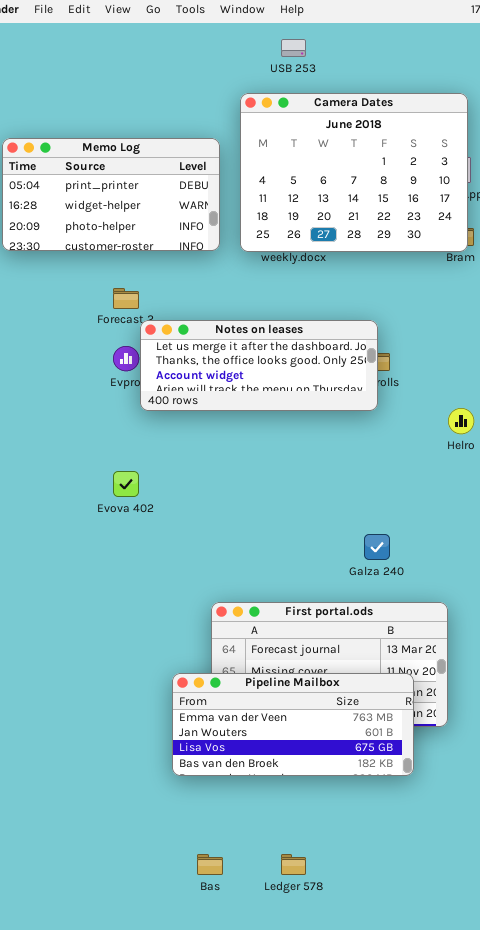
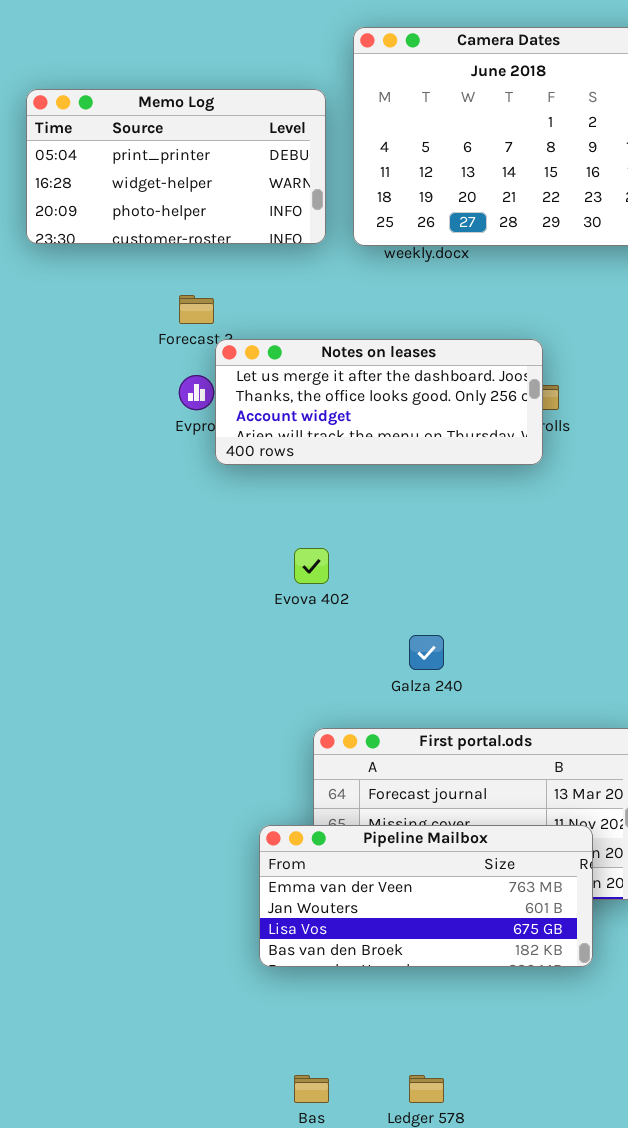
Evova 402: [113,471,139,497] -> [294,548,329,584], moved
Galza 240: [364,534,390,560] -> [409,635,444,670], moved

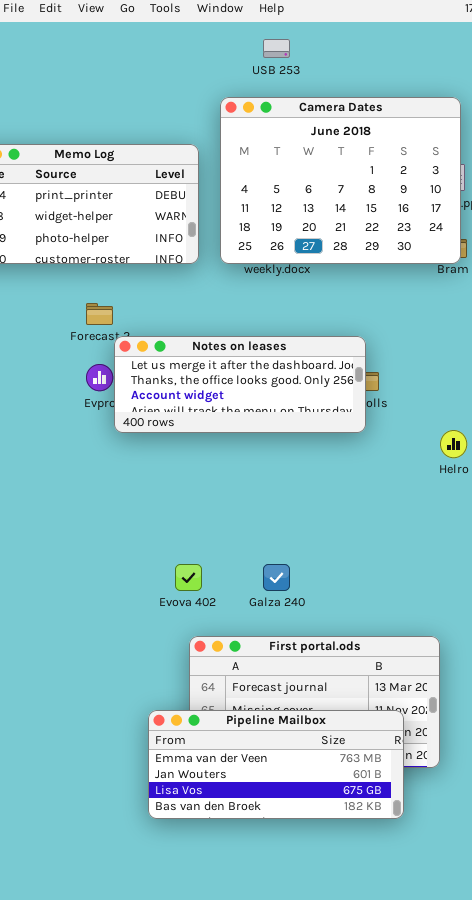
Evova 402: [294,548,329,584] -> [175,564,202,591], moved

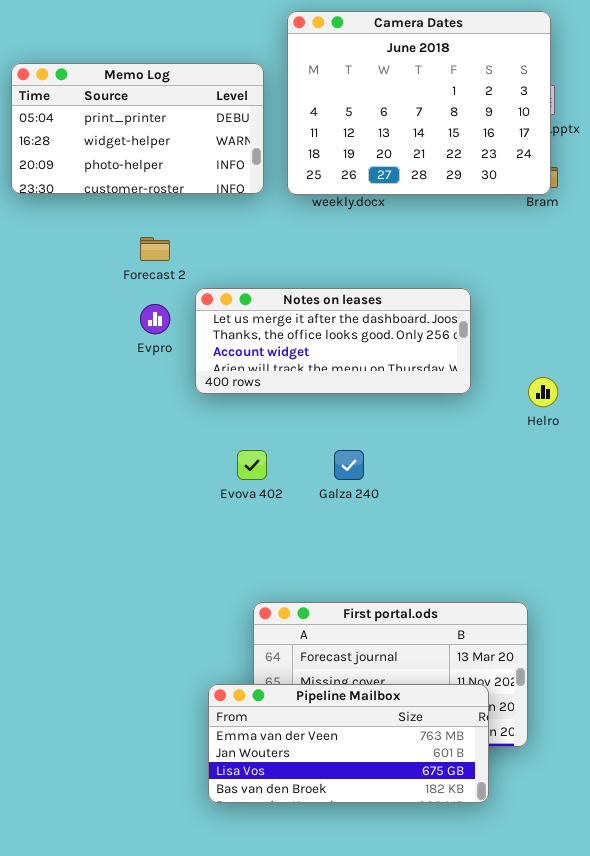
Notes on leases: [114,336,366,433] -> [195,288,471,394], moved
Evova 402: [175,564,202,591] -> [237,450,267,480], moved
Galza 240: [263,564,290,591] -> [334,450,364,480], moved

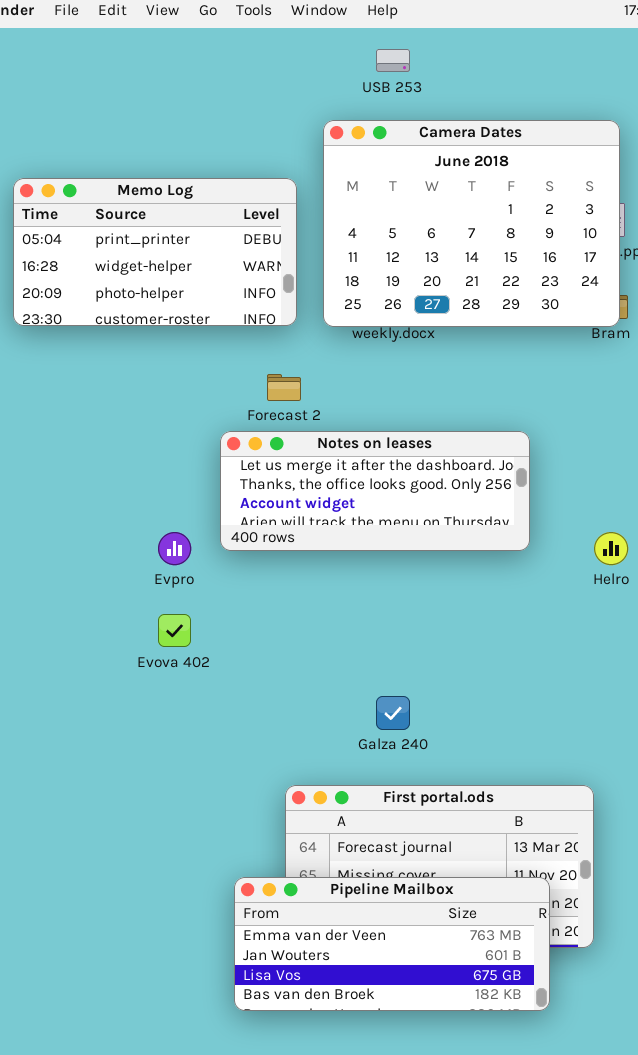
Forecast 2: [140,237,170,261] -> [267,374,301,401], moved
Evpro: [140,304,170,334] -> [158,532,191,565], moved
Evova 402: [237,450,267,480] -> [158,614,191,647], moved
Galza 240: [334,450,364,480] -> [376,696,410,730], moved

